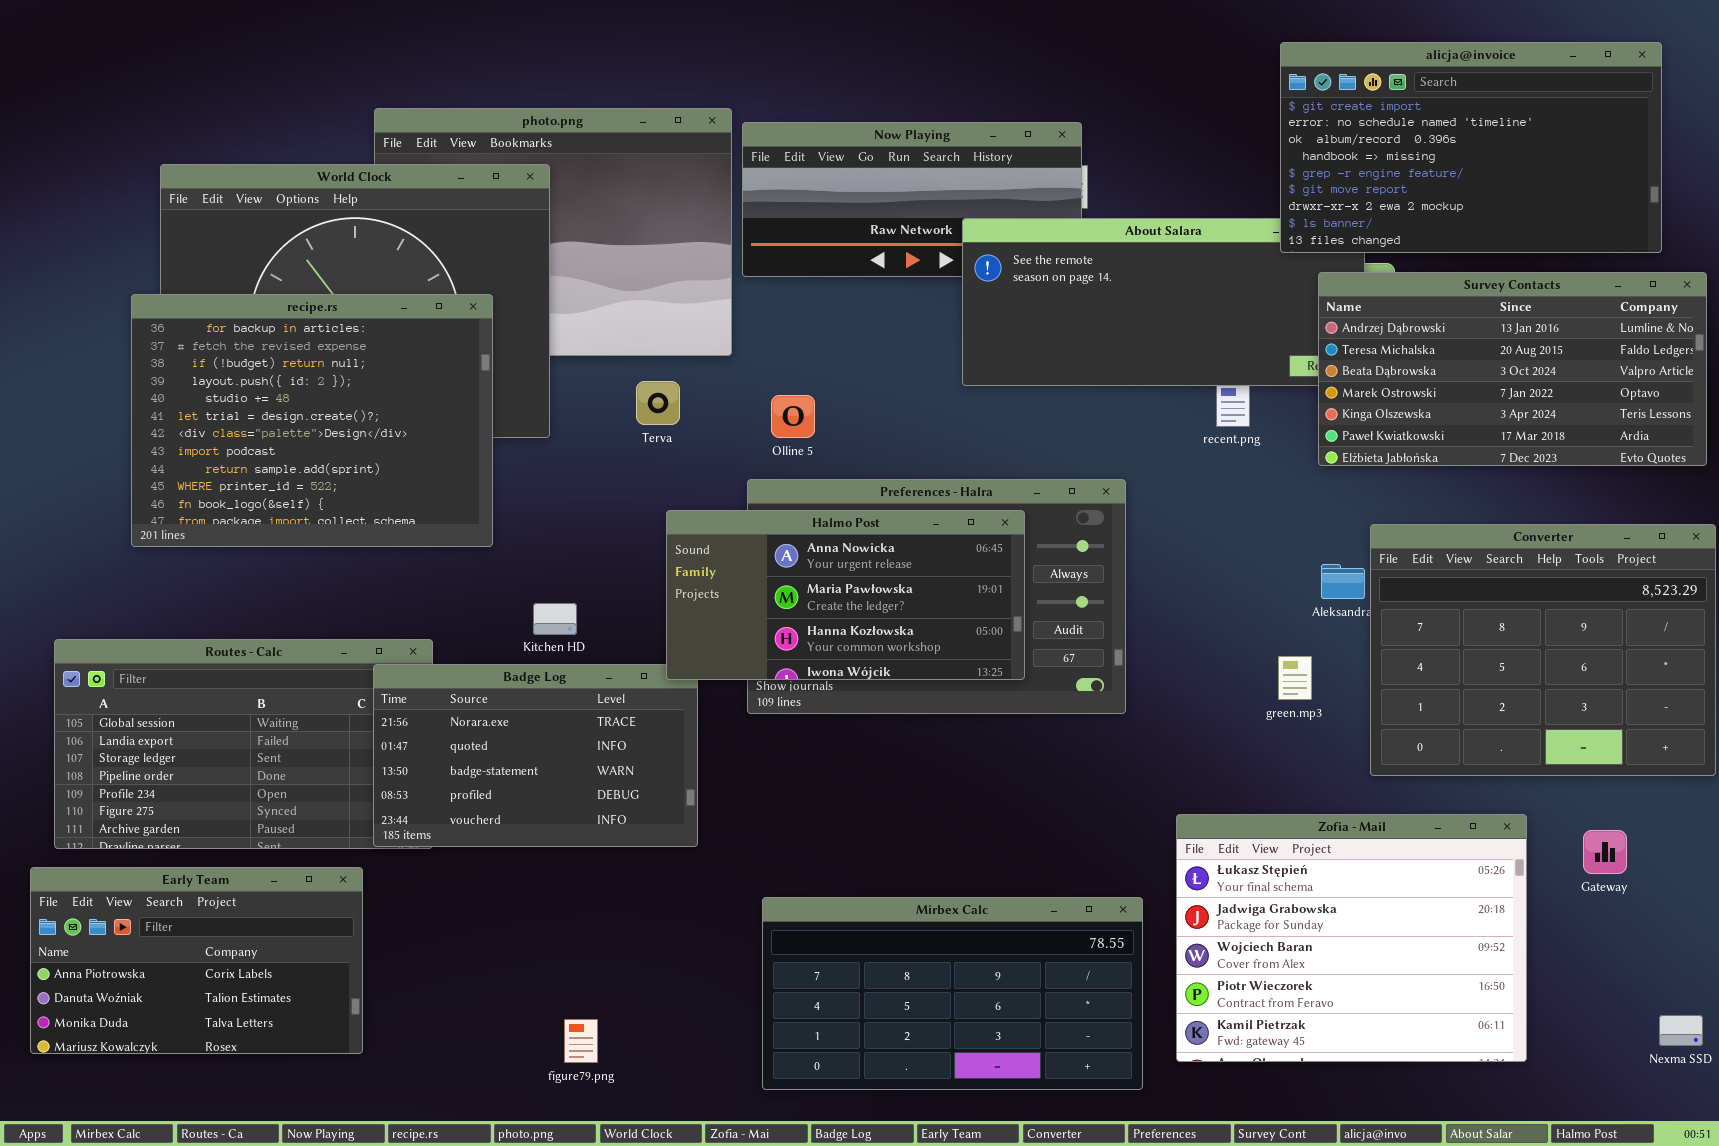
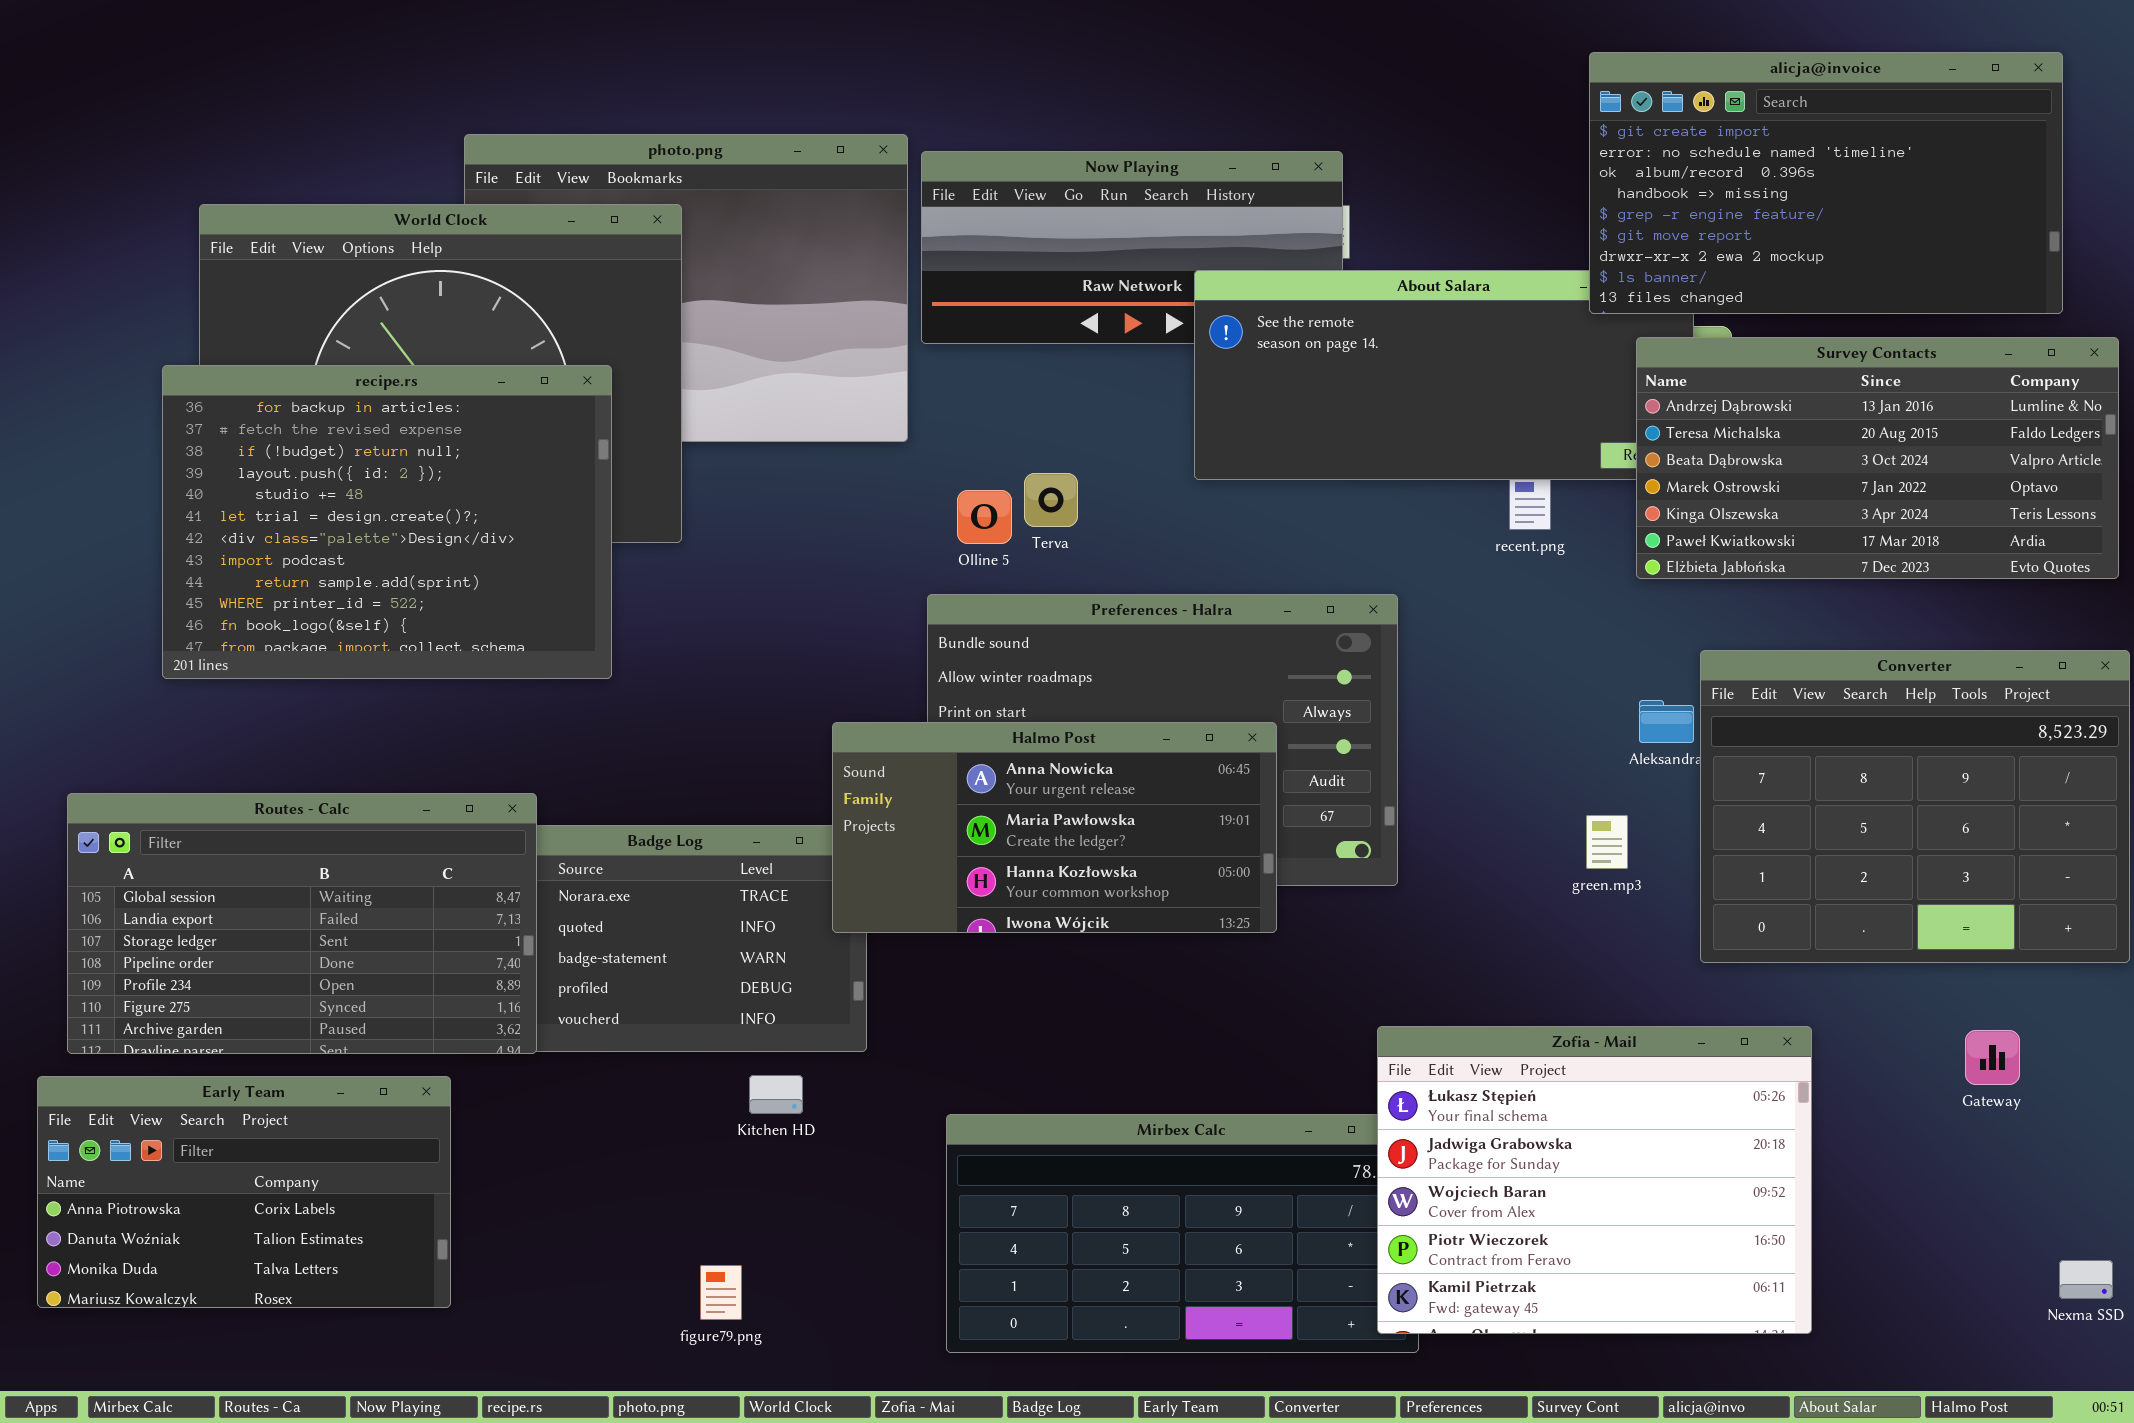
Terva: [636,381,680,425] -> [1024,473,1078,527], moved
Halmo Post: [666,510,1025,680] -> [832,722,1277,933], moved
Kitchen HD: [533,603,577,635] -> [749,1075,803,1114], moved
Routes - Calc: [54,639,433,849] -> [67,793,537,1054], raised
Zofia - Mail: [1176,814,1527,1062] -> [1377,1026,1812,1334], moved

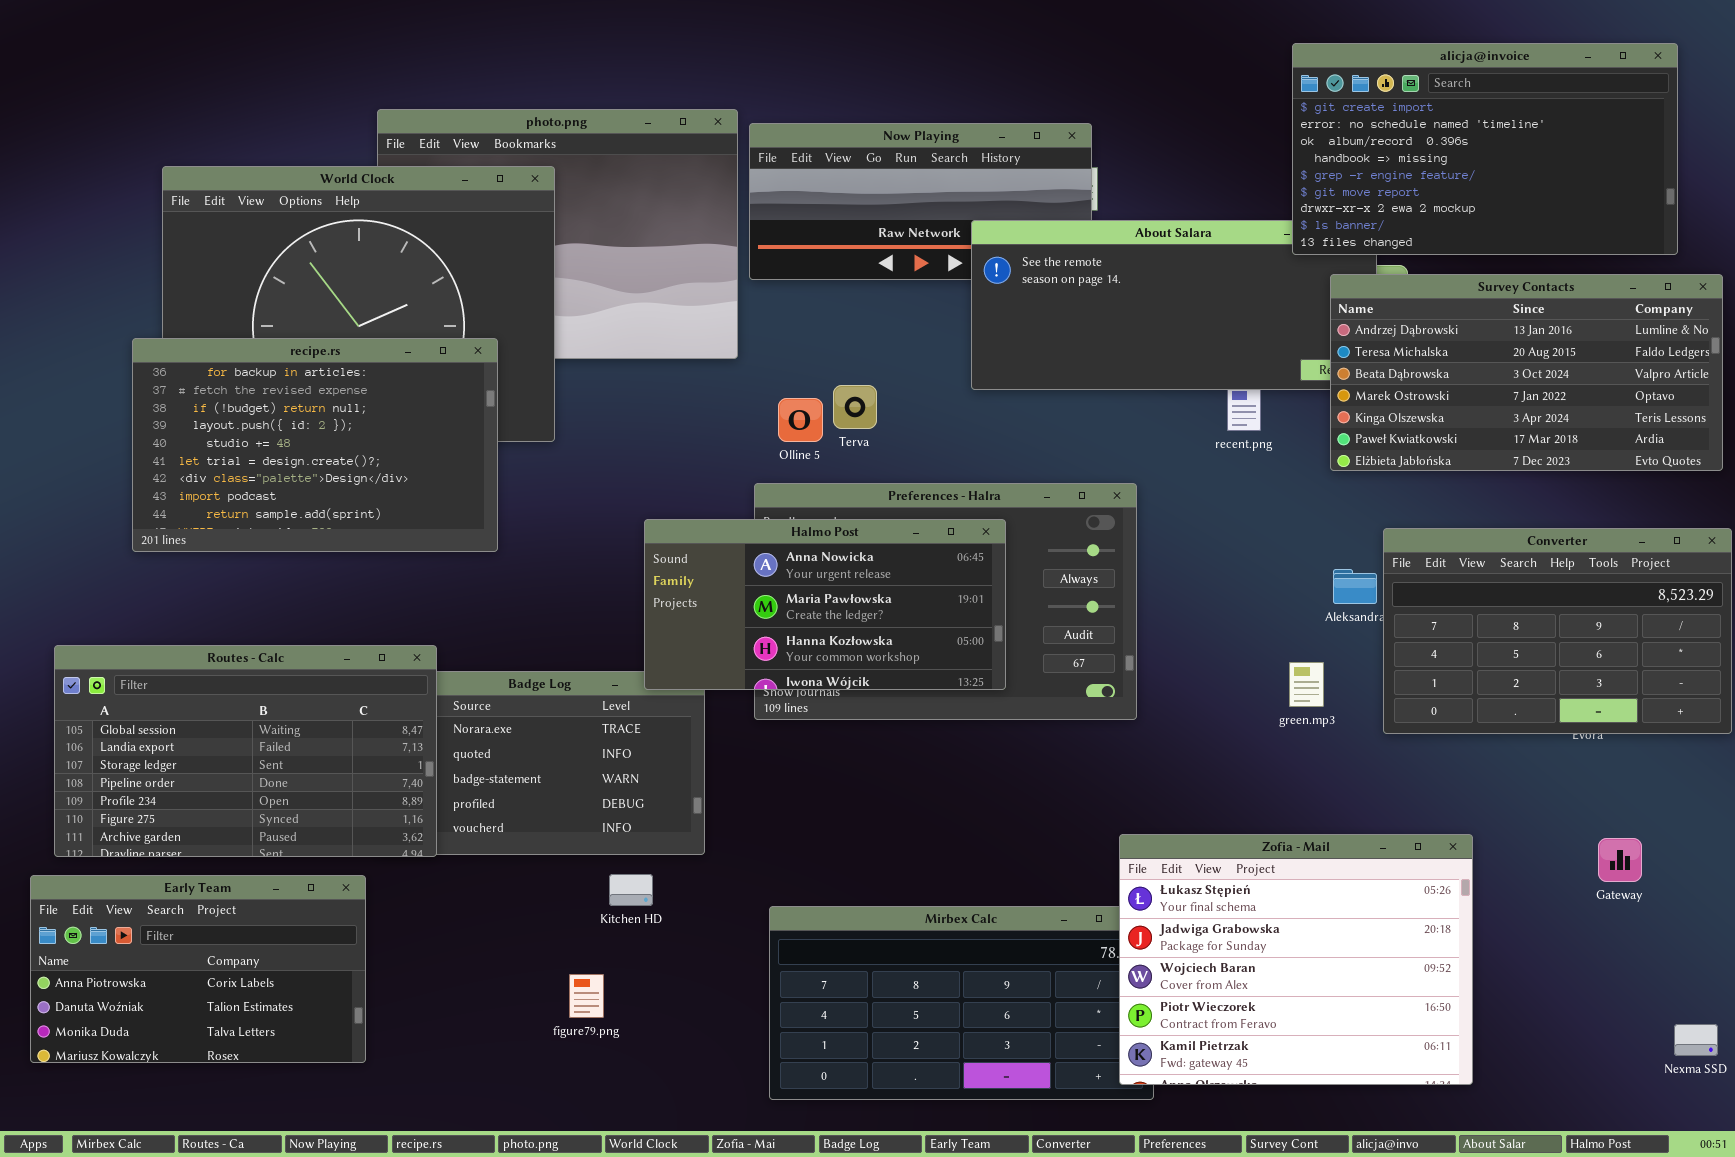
recipe.rs: [162,365,612,679] -> [132,338,498,552], resized
Converter: [1700,650,2130,963] -> [1383,528,1732,734], resized
Halmo Post: [832,722,1277,933] -> [644,519,1006,690], moved
figure79.png: [700,1265,742,1320] -> [569,974,604,1018], moved

